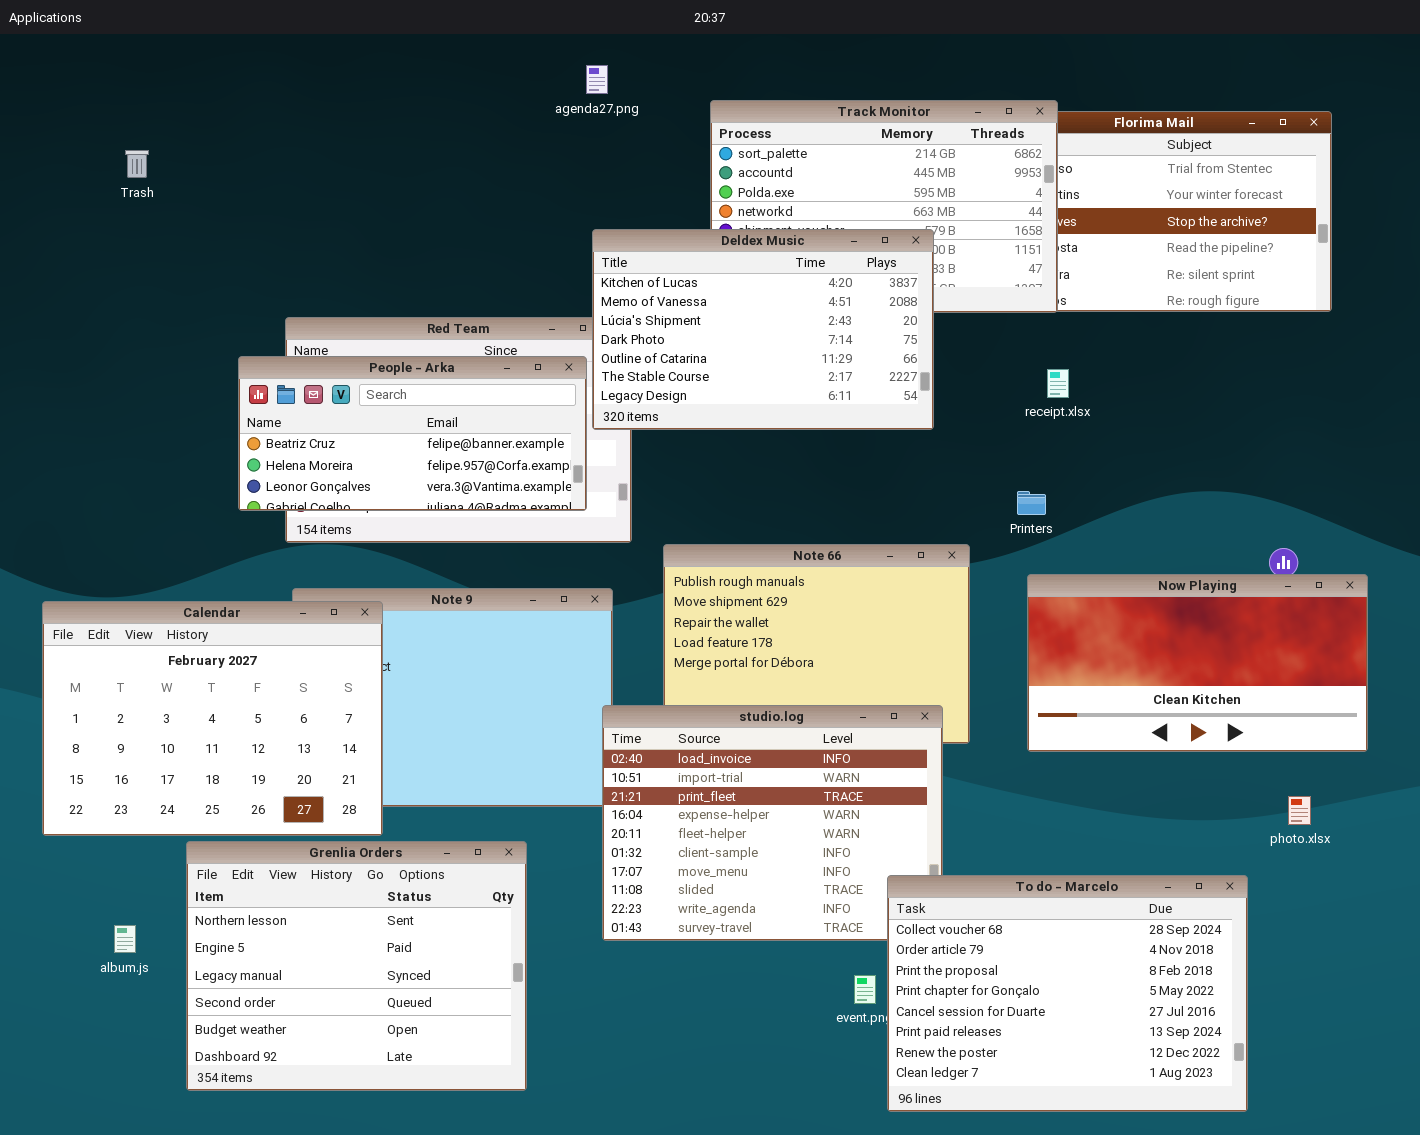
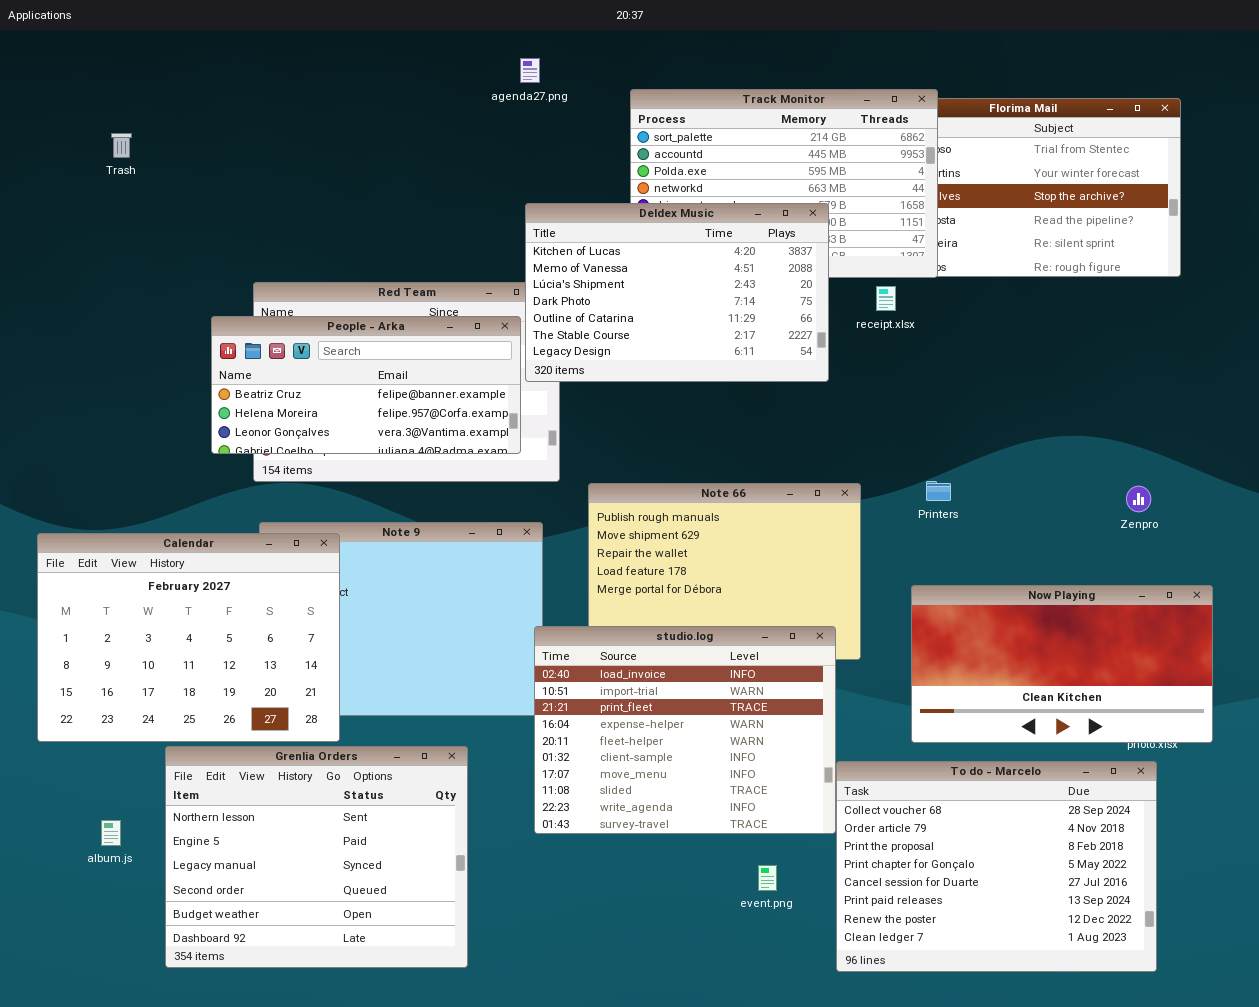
receipt.xlsx: [1047,369,1069,398] -> [876,286,896,311], moved
Printers: [1017,491,1046,515] -> [926,481,951,501], moved
Now Playing: [1027,574,1368,752] -> [911,585,1213,743], moved
To do - Marcelo: [887,875,1248,1112] -> [836,761,1157,972], moved

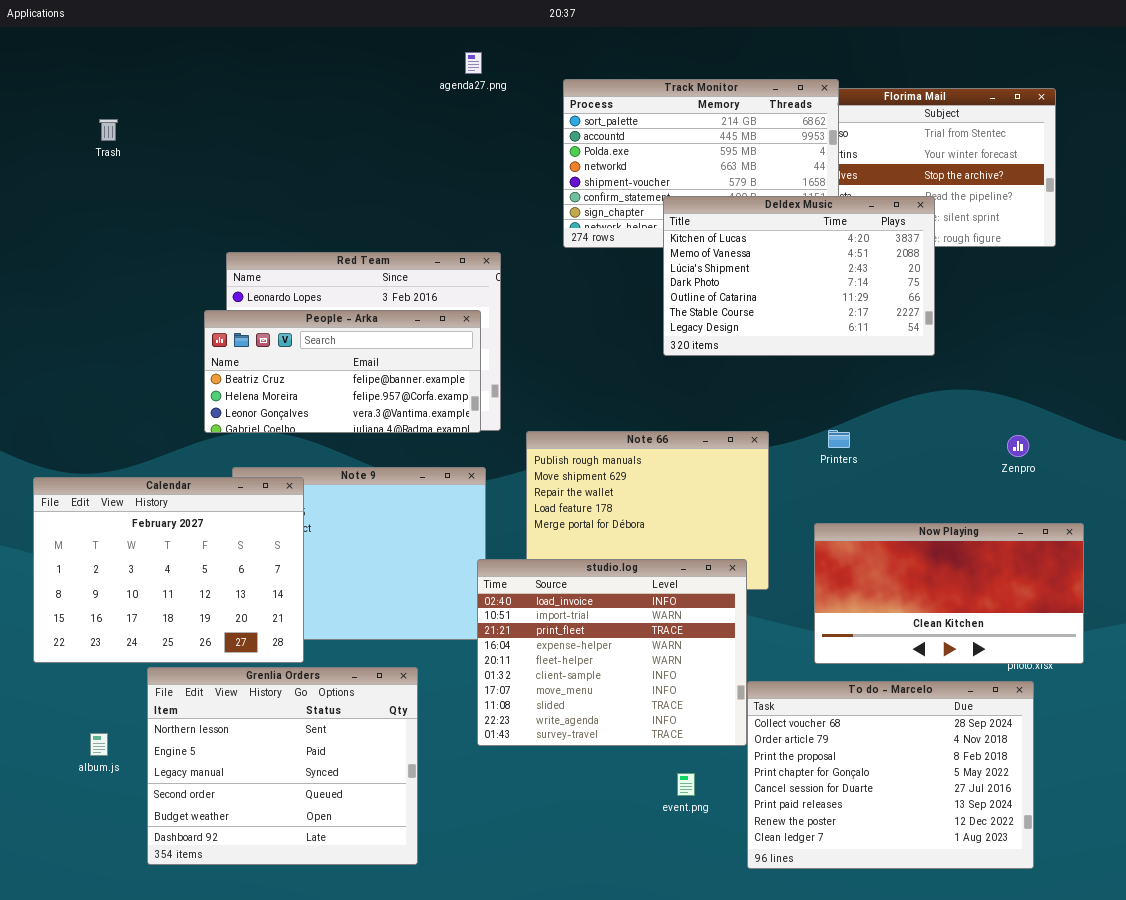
Deldex Music: [525,203,829,382] -> [663,196,935,356], moved
People - Arka: [211,316,521,454] -> [204,310,481,433], moved

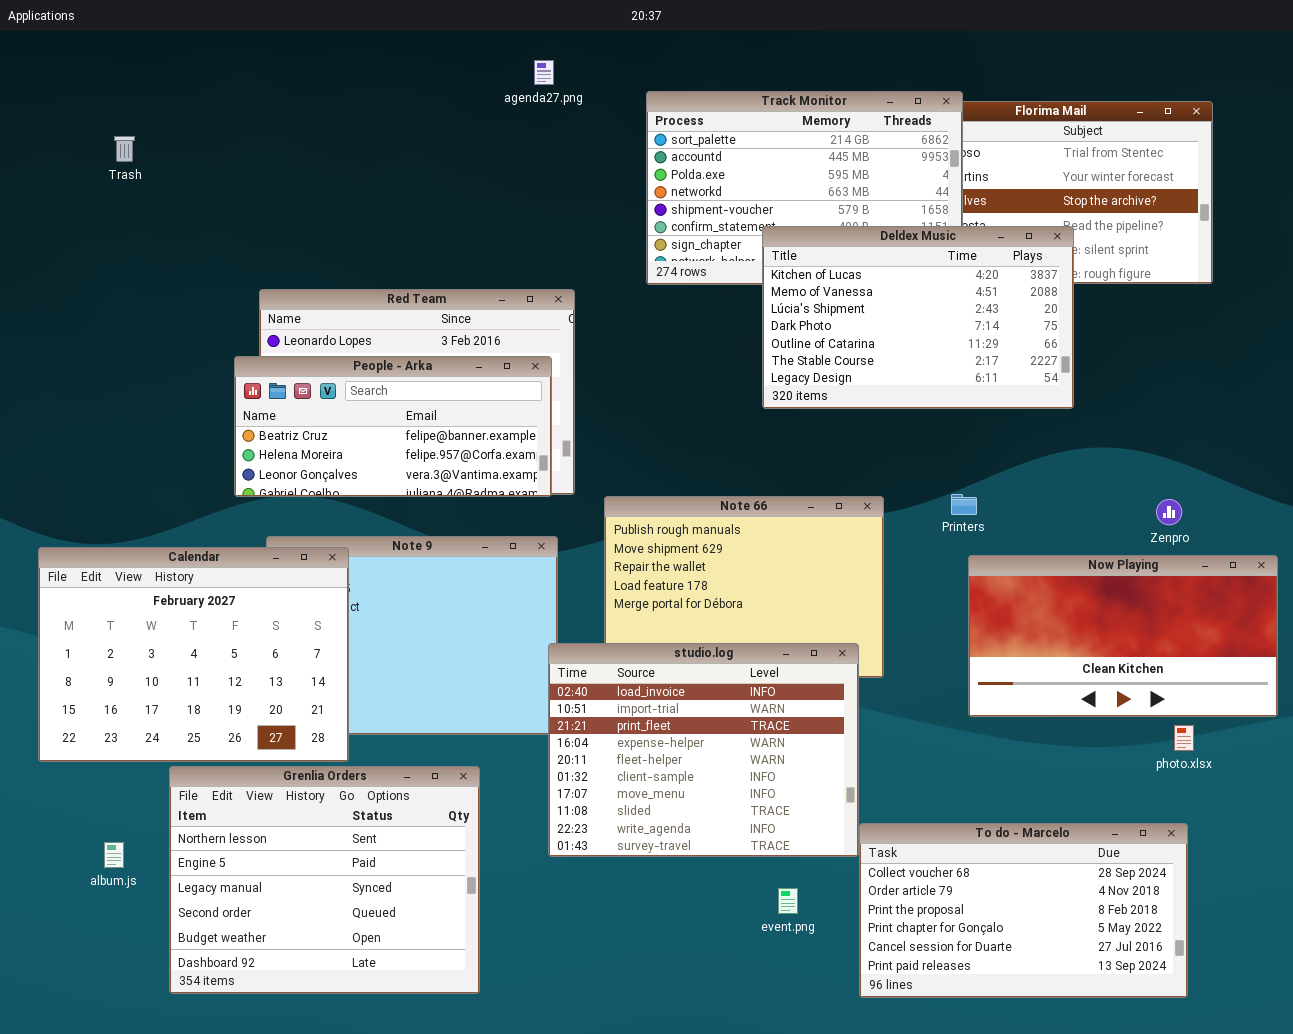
Now Playing: [814,523,1084,664] -> [968,555,1278,717], moved
To do - Marcelo: [747,681,1034,869] -> [859,823,1188,998], resized

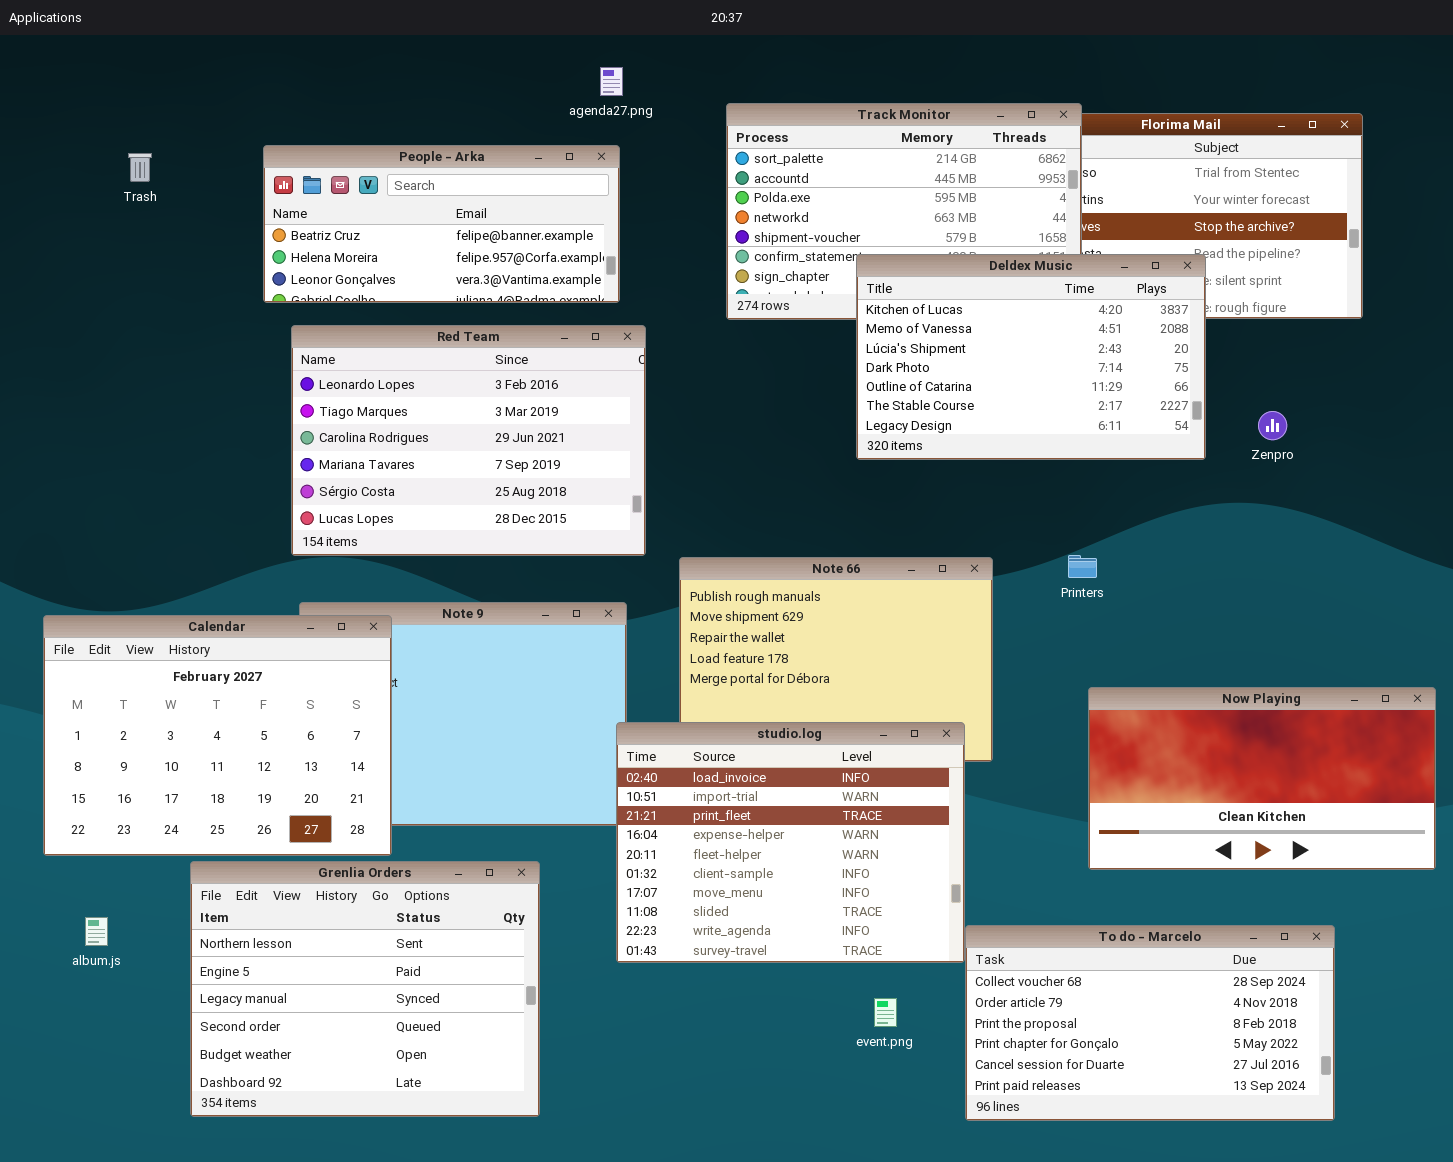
People - Arka: [234,356,552,497] -> [263,145,620,303], moved
Zenpro: [1156,499,1182,525] -> [1258,411,1287,440], moved
Now Playing: [968,555,1278,717] -> [1088,687,1436,870], moved
album.js: [104,842,124,868] -> [85,917,108,946], moved

